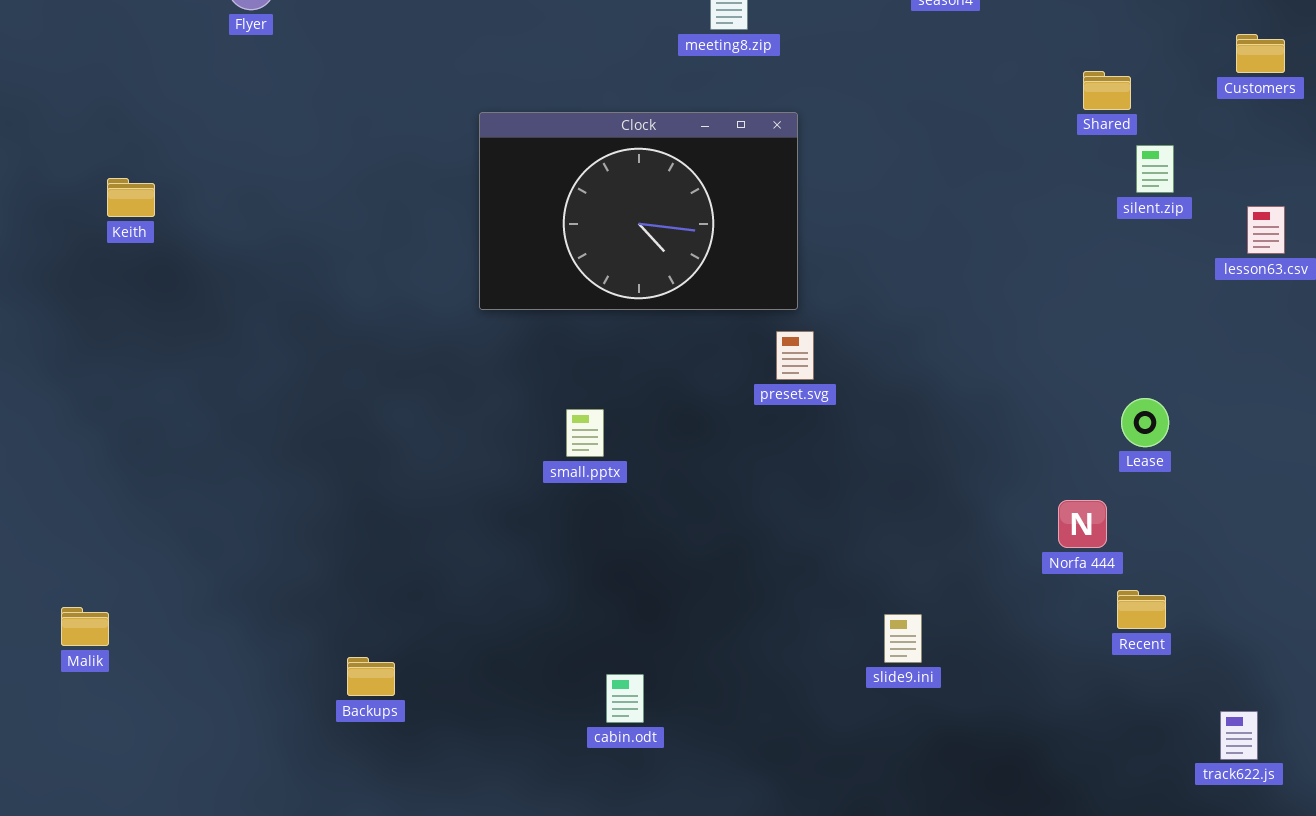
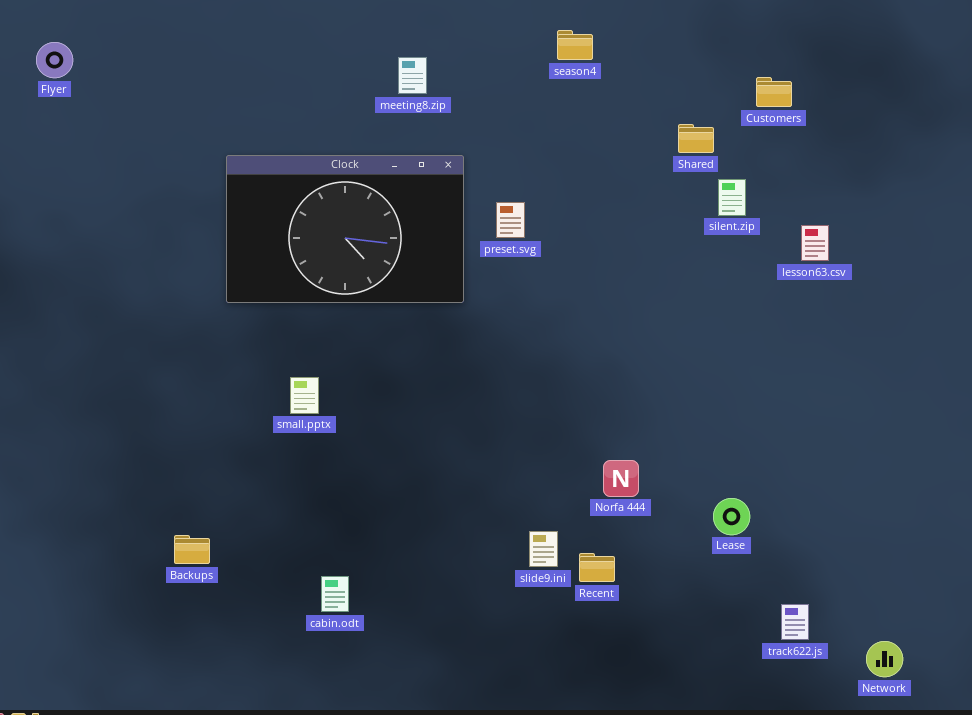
Customers: [1236,34,1285,73] -> [756,77,792,107], moved
preset.svg: [776,331,814,380] -> [496,202,525,238], moved
Lease: [1121,398,1169,447] -> [713,498,750,535], moved
Norfa 444: [1058,500,1107,548] -> [603,460,639,497], moved
Recent: [1117,590,1166,629] -> [579,553,615,582], moved
Backups: [347,657,395,696] -> [174,535,210,564], moved

